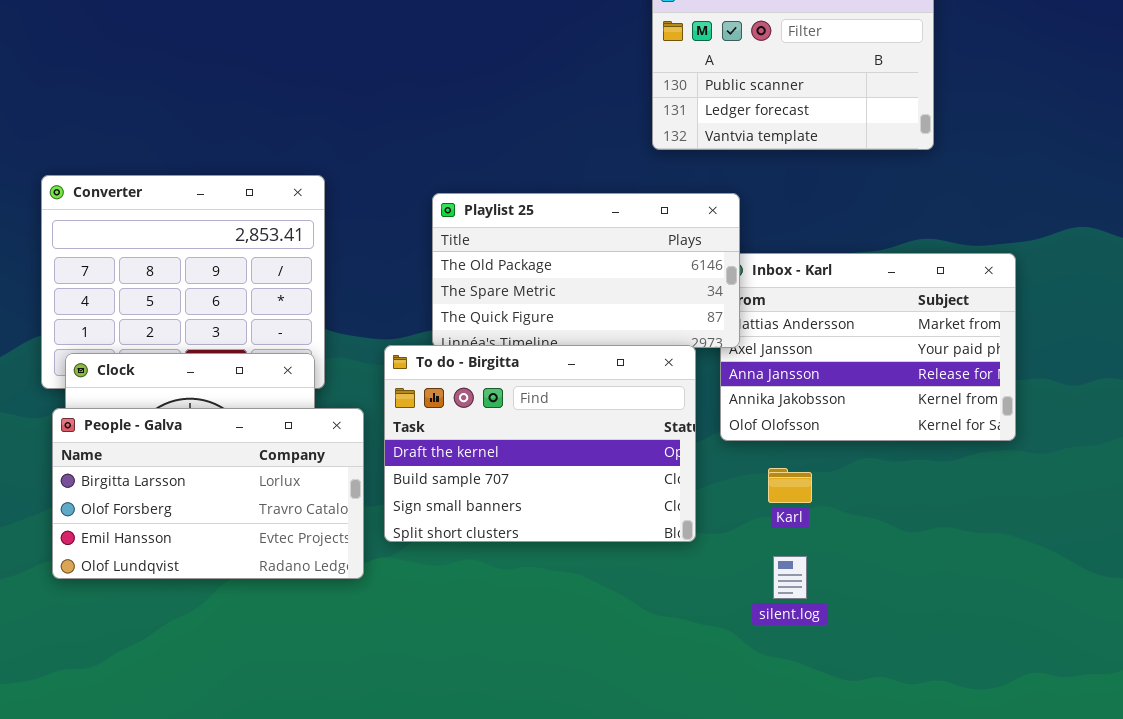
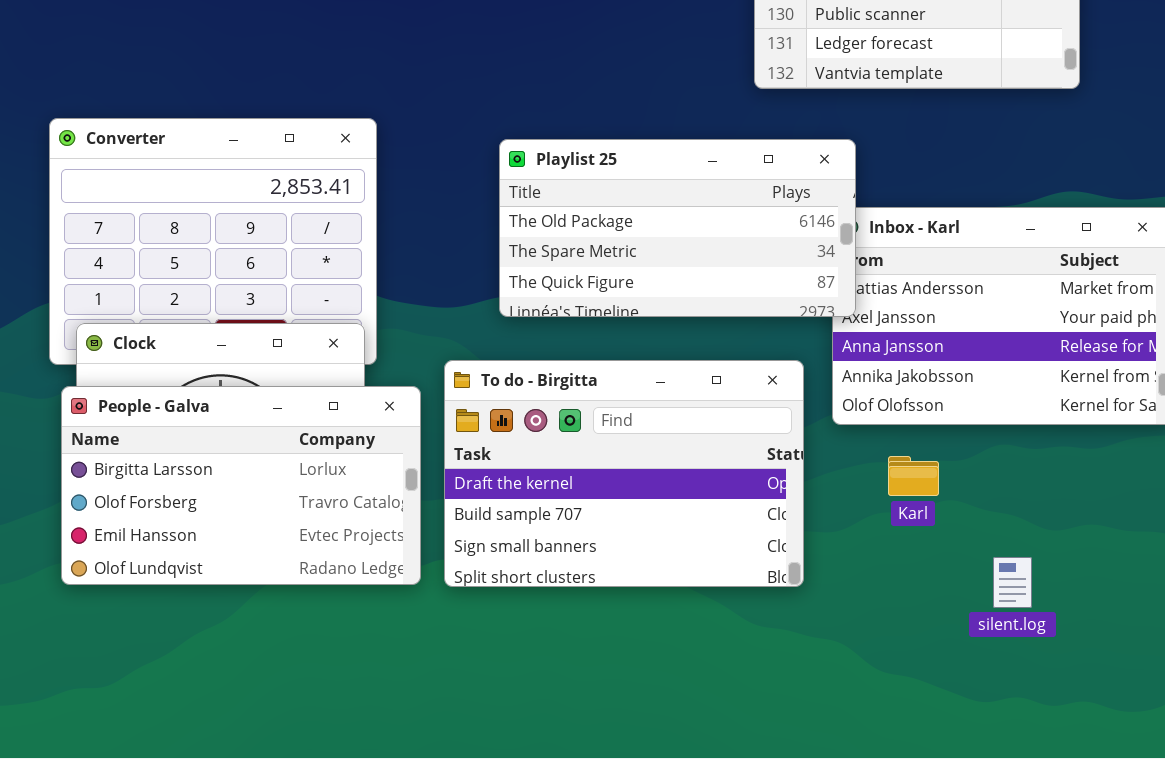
To do - Birgitta: [384,345,696,542] -> [444,360,804,587], moved
silent.log: [773,556,807,599] -> [993,557,1032,608], moved

